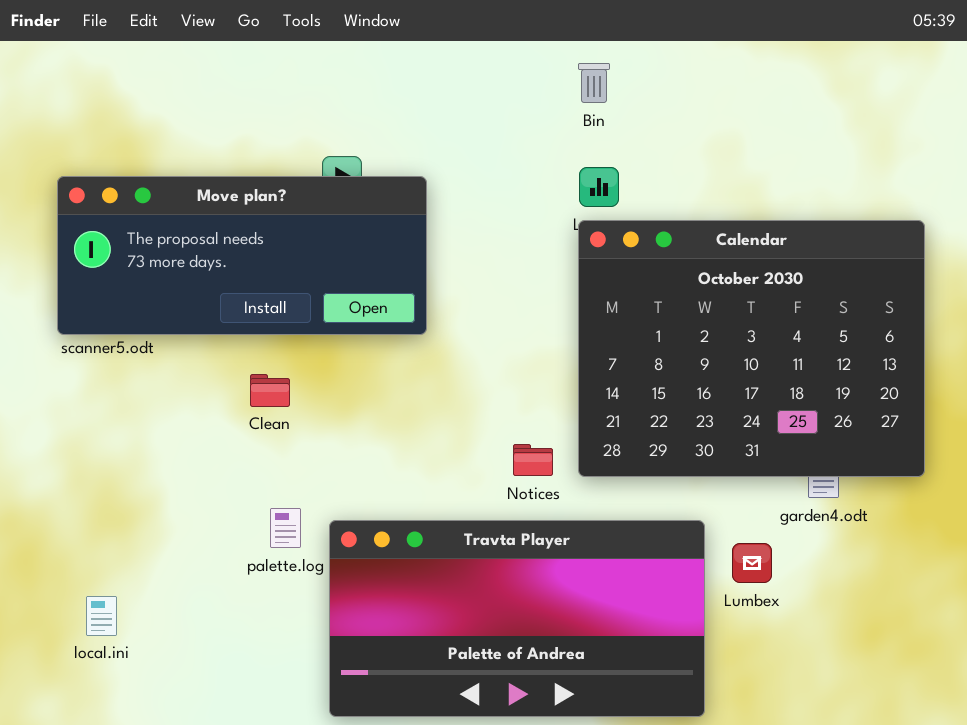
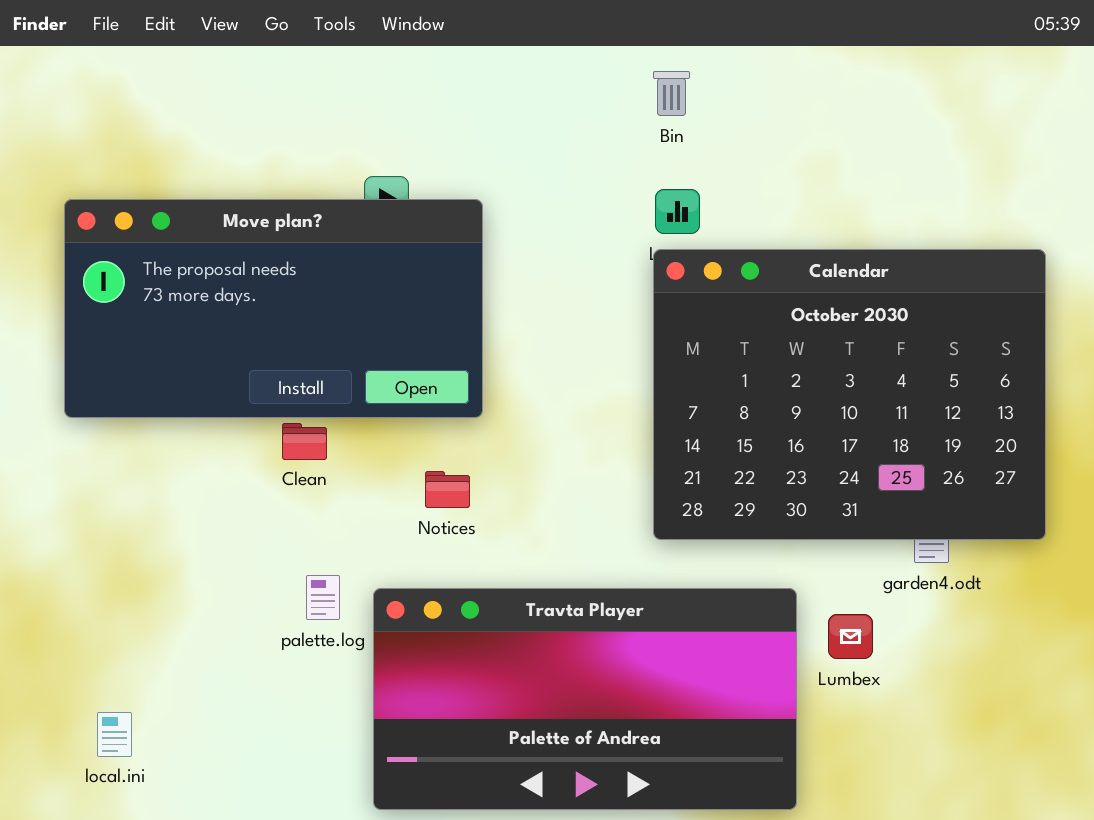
Move plan?: [57,176,427,335] -> [64,199,483,418], resized
Notices: [513,444,553,476] -> [425,471,470,508], moved
local.ini: [86,596,117,636] -> [97,712,132,757], moved

